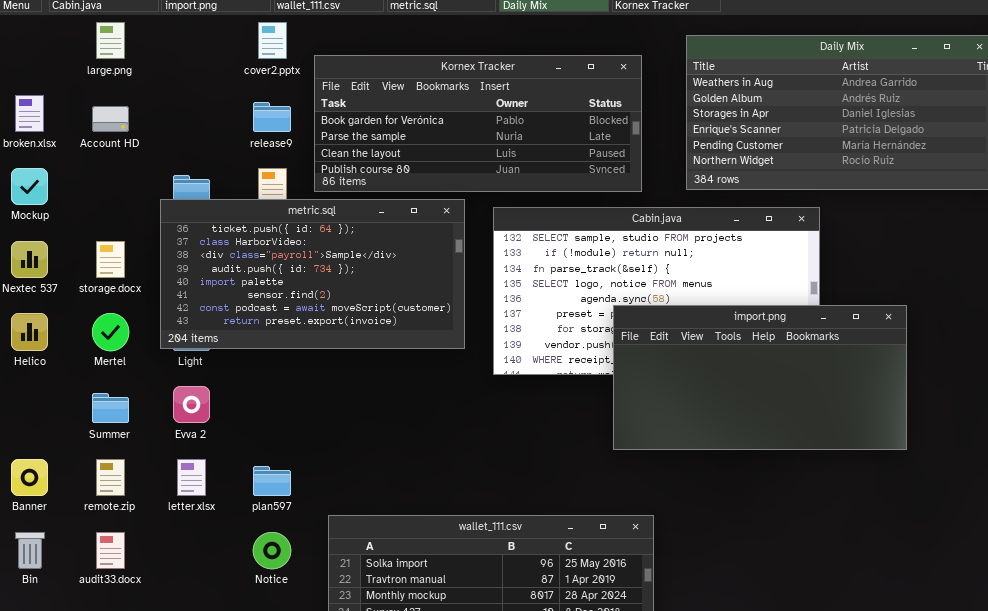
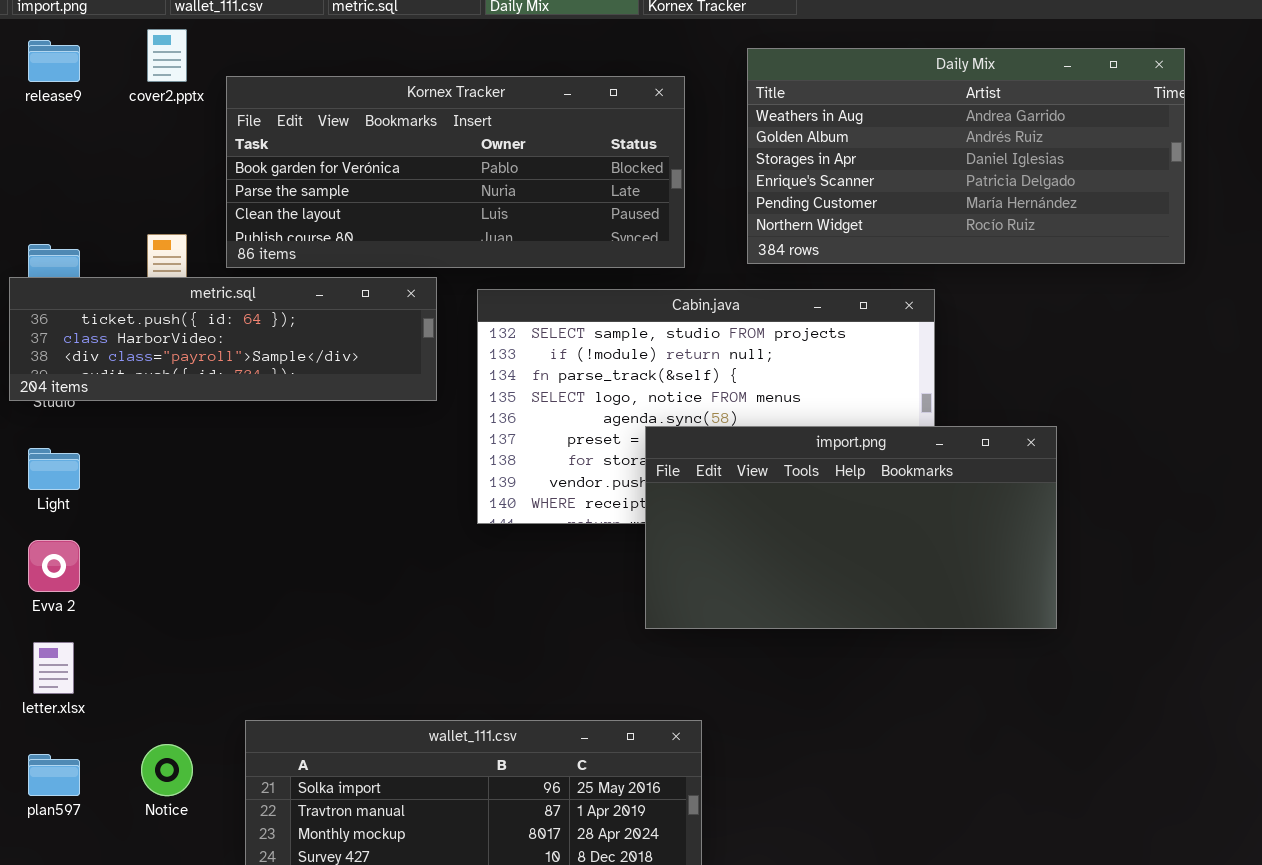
release9: [253,102,291,132] -> [28,40,80,82], moved
metric.sql: [160,199,465,349] -> [9,277,437,401], resized
plan597: [253,466,291,496] -> [28,754,80,796], moved

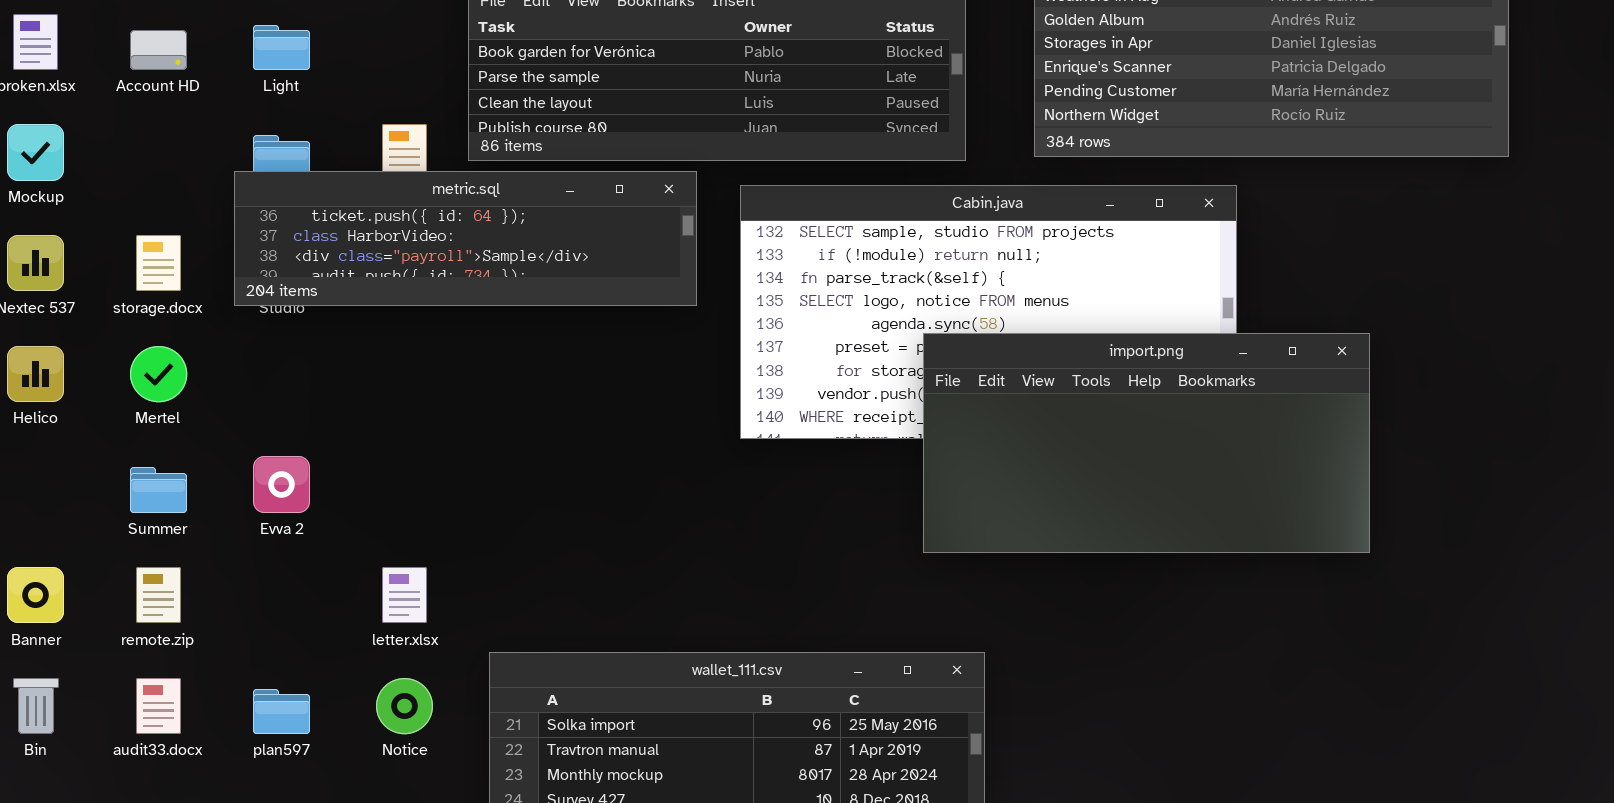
Light: [28,448,80,490] -> [253,25,310,70], moved
letter.xlsx: [33,642,74,694] -> [382,567,427,623], moved

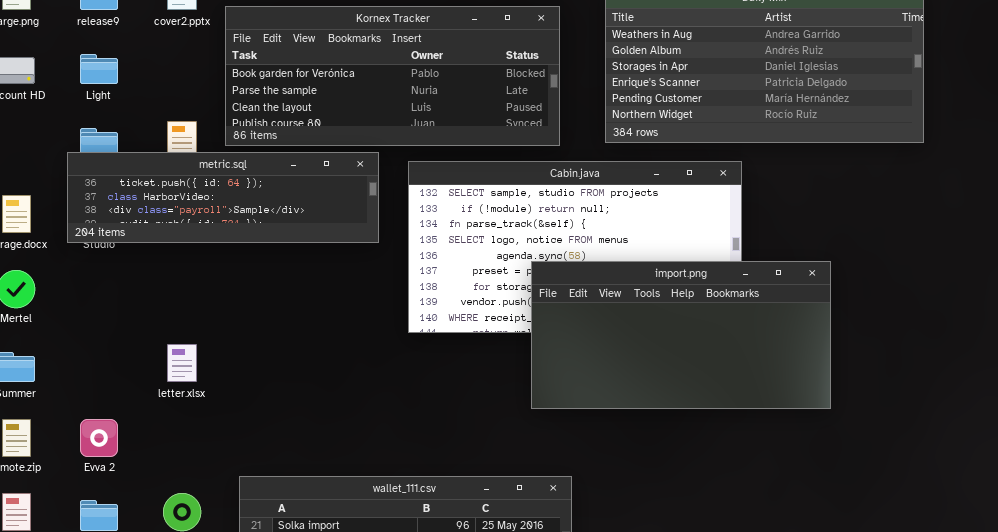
Evva 2: [253,456,310,513] -> [80,419,118,457], moved
letter.xlsx: [382,567,427,623] -> [167,344,197,382], moved

